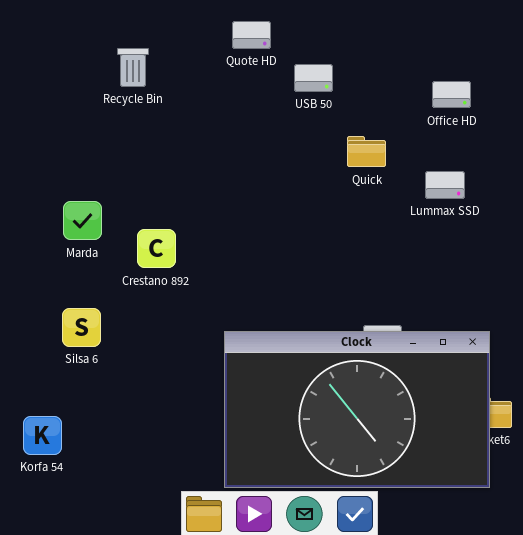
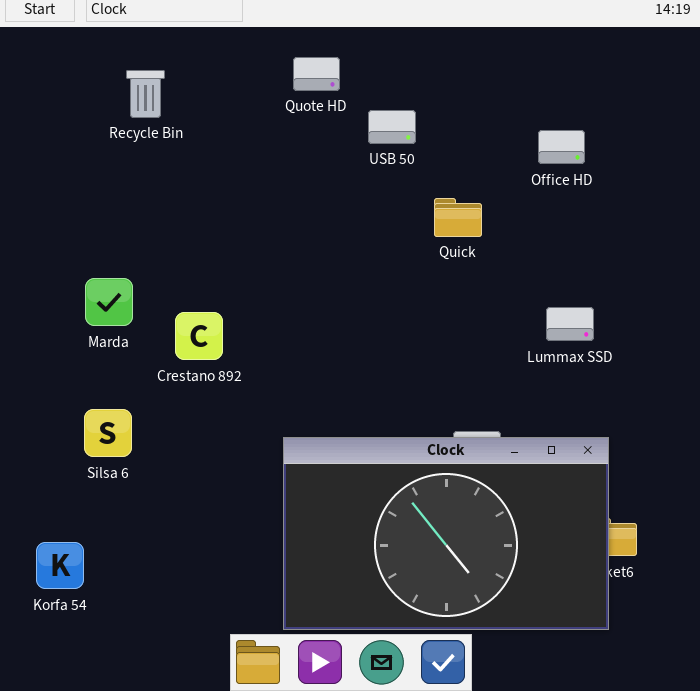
Recycle Bin: [117,48,149,87] -> [126,70,165,118], moved
Lummax SSD: [425,171,465,199] -> [546,307,594,341], moved

